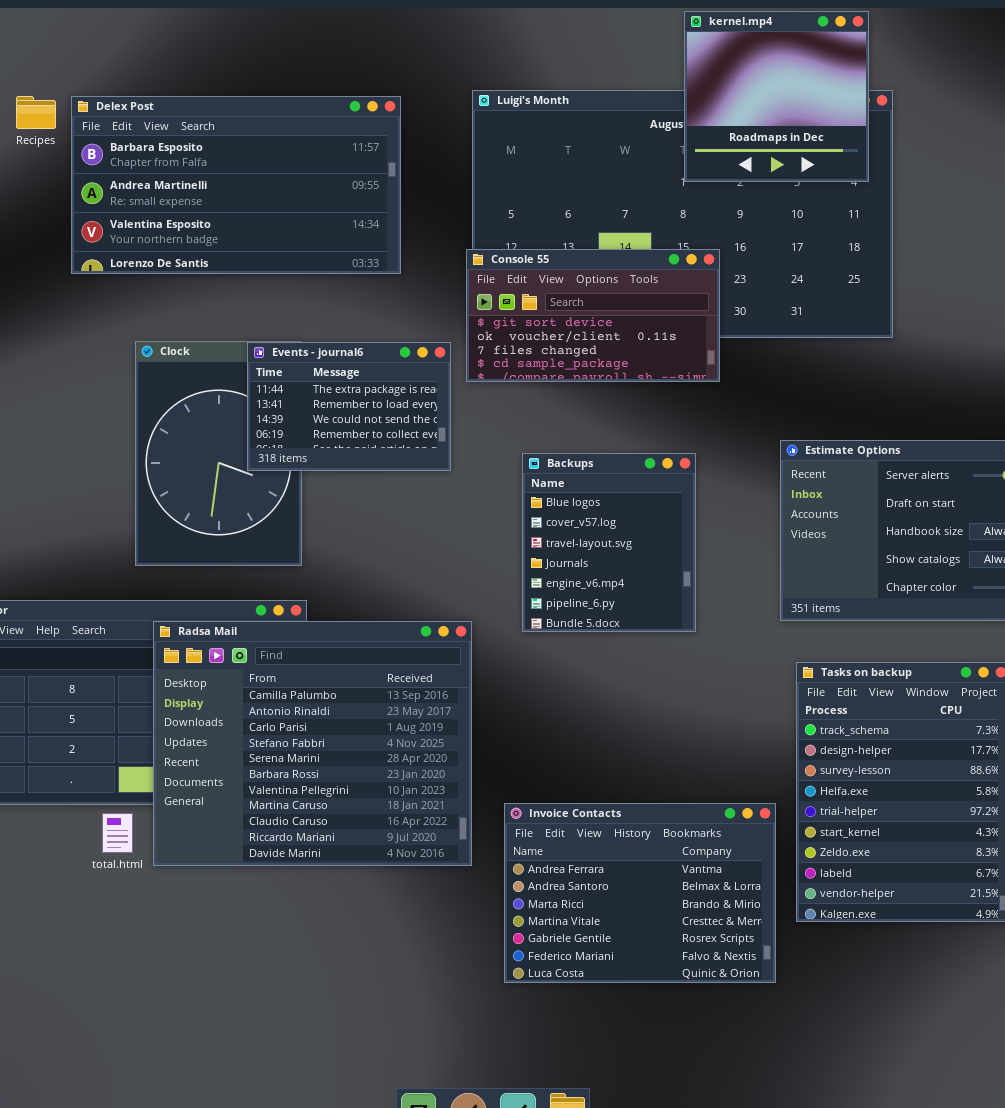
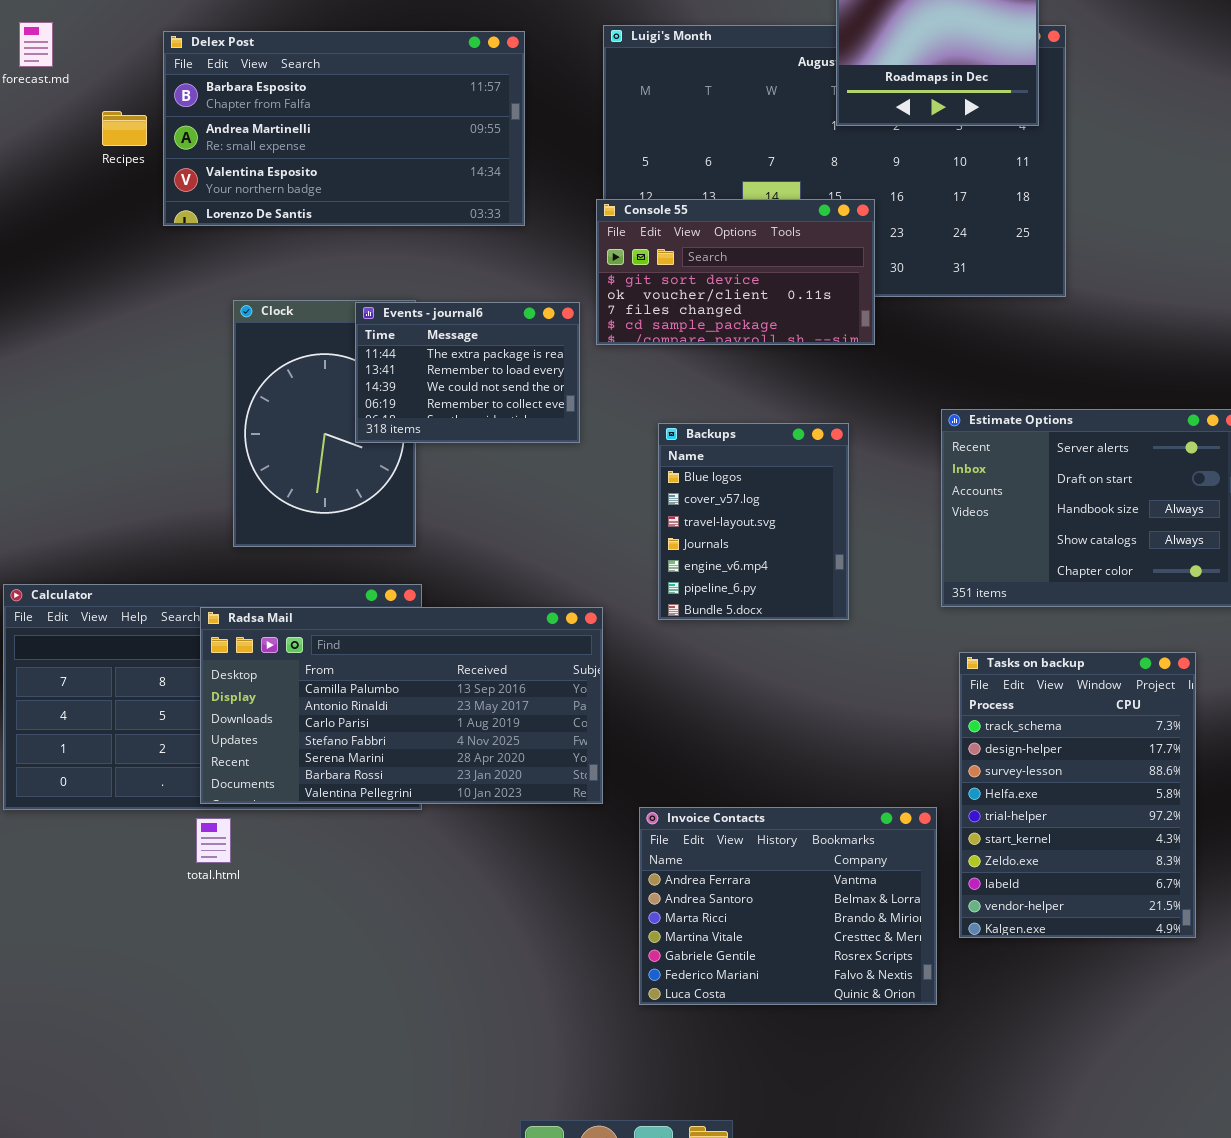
Recipes: [16,96,56,129] -> [102,111,147,146], moved
Radsa Mail: [153,621,472,866] -> [200,607,603,804], resized

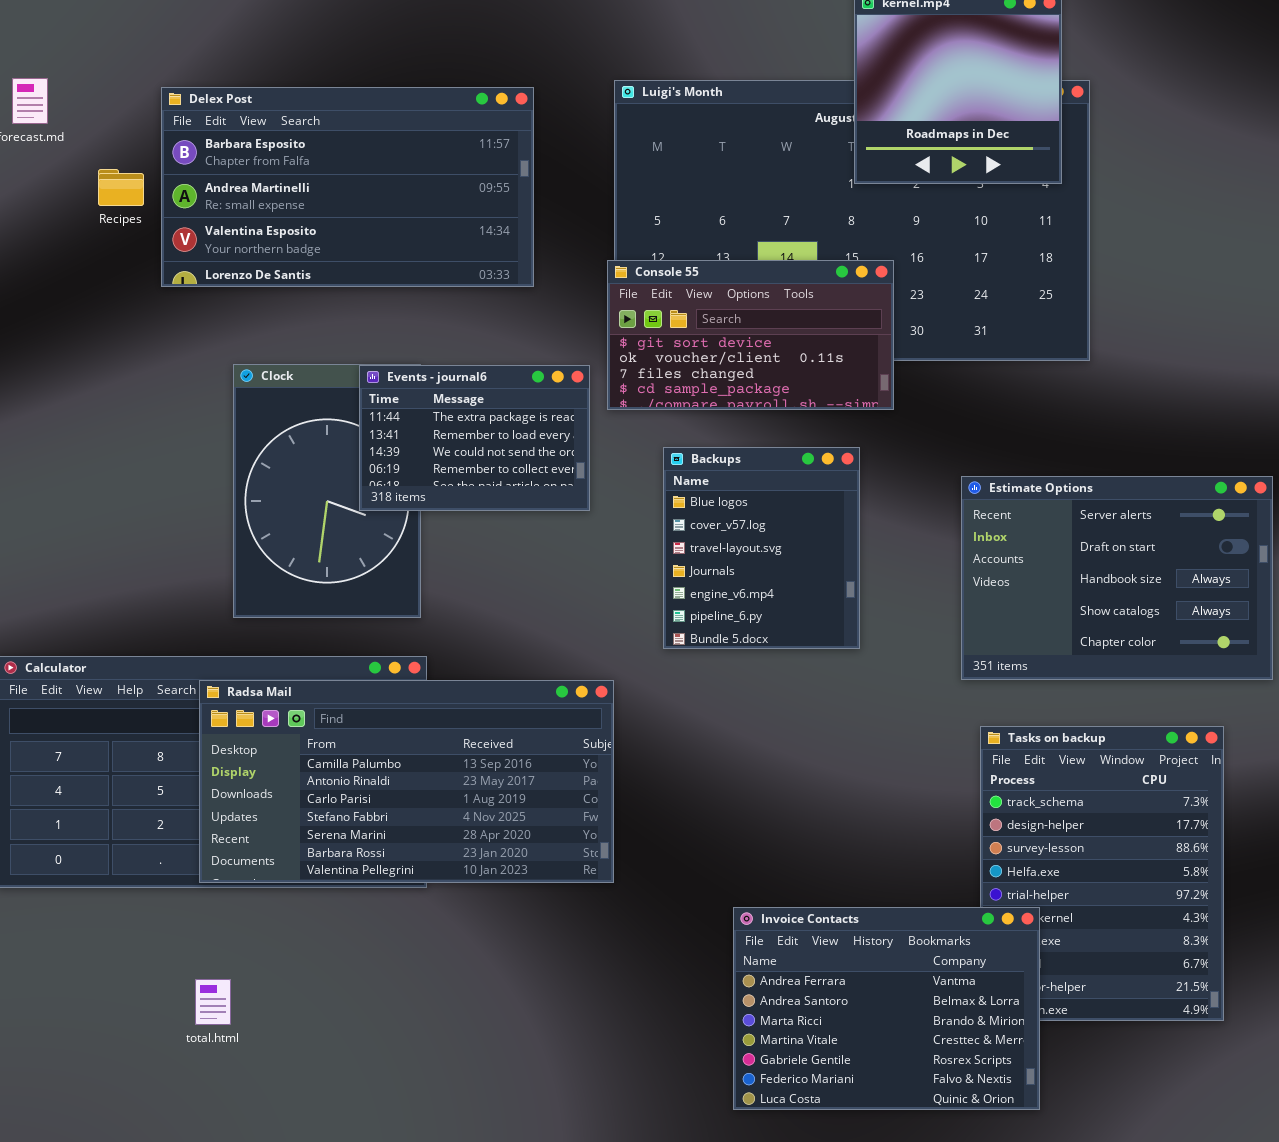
Backups: [658,423,849,620] -> [663,447,860,649], moved
Invoice Contacts: [639,807,937,1005] -> [733,907,1040,1110], moved
total.html: [196,818,231,863] -> [195,979,231,1025], moved

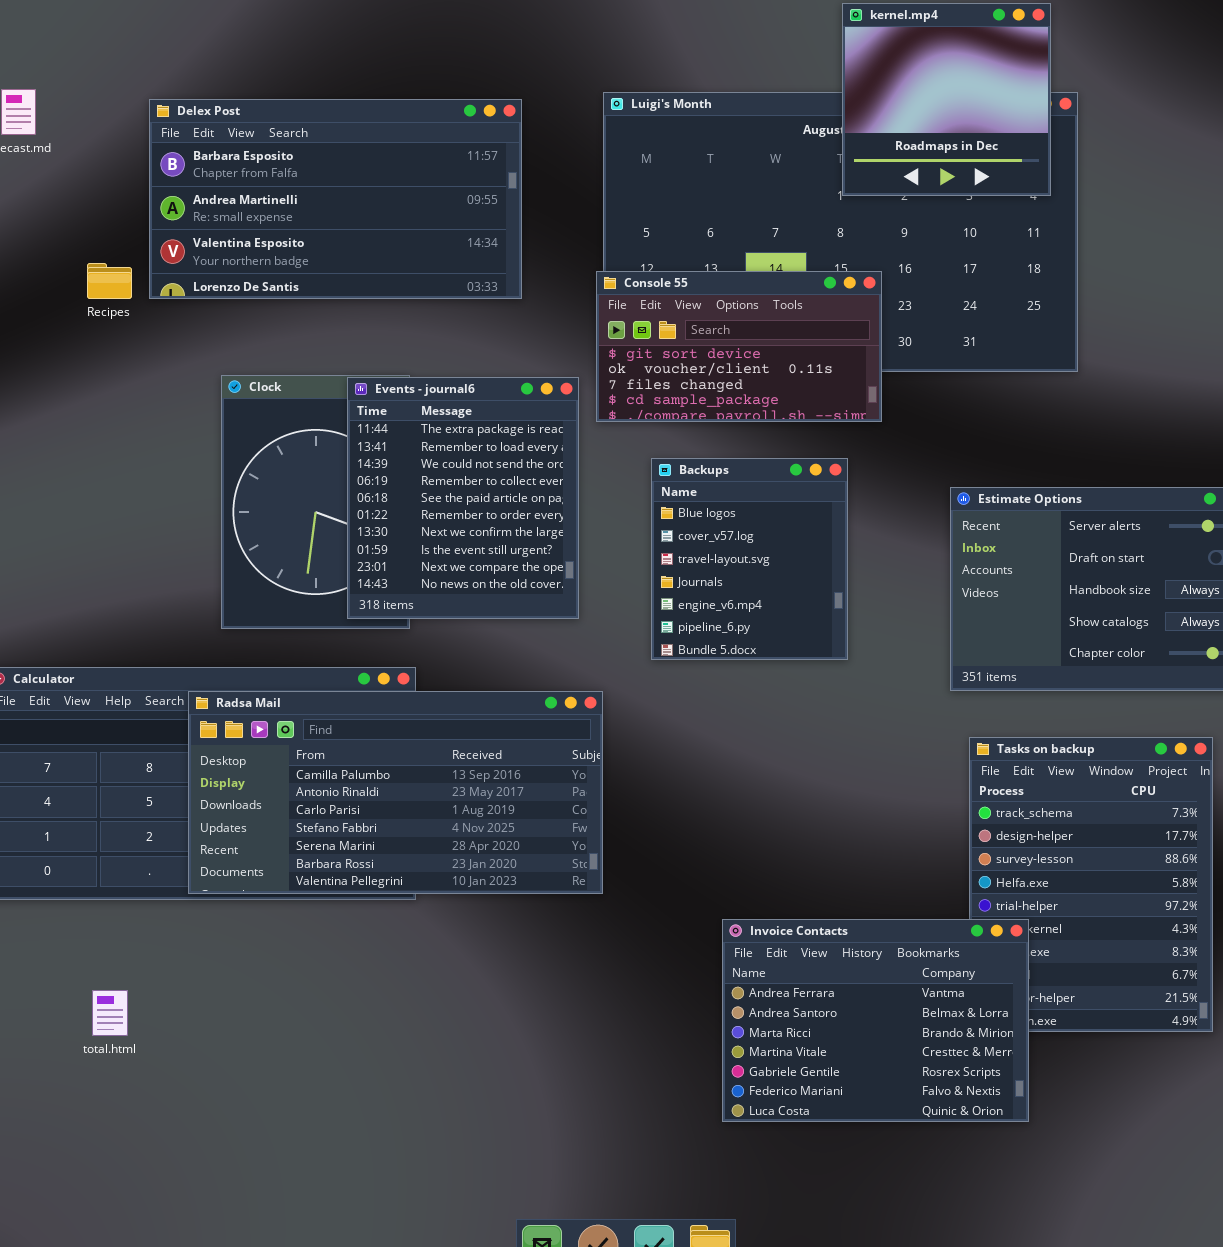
Recipes: [98,169,144,206] -> [87,263,132,299], moved
Events - journal6: [359,365,590,511] -> [347,377,579,619], resized
total.html: [195,979,231,1025] -> [92,990,128,1036], moved

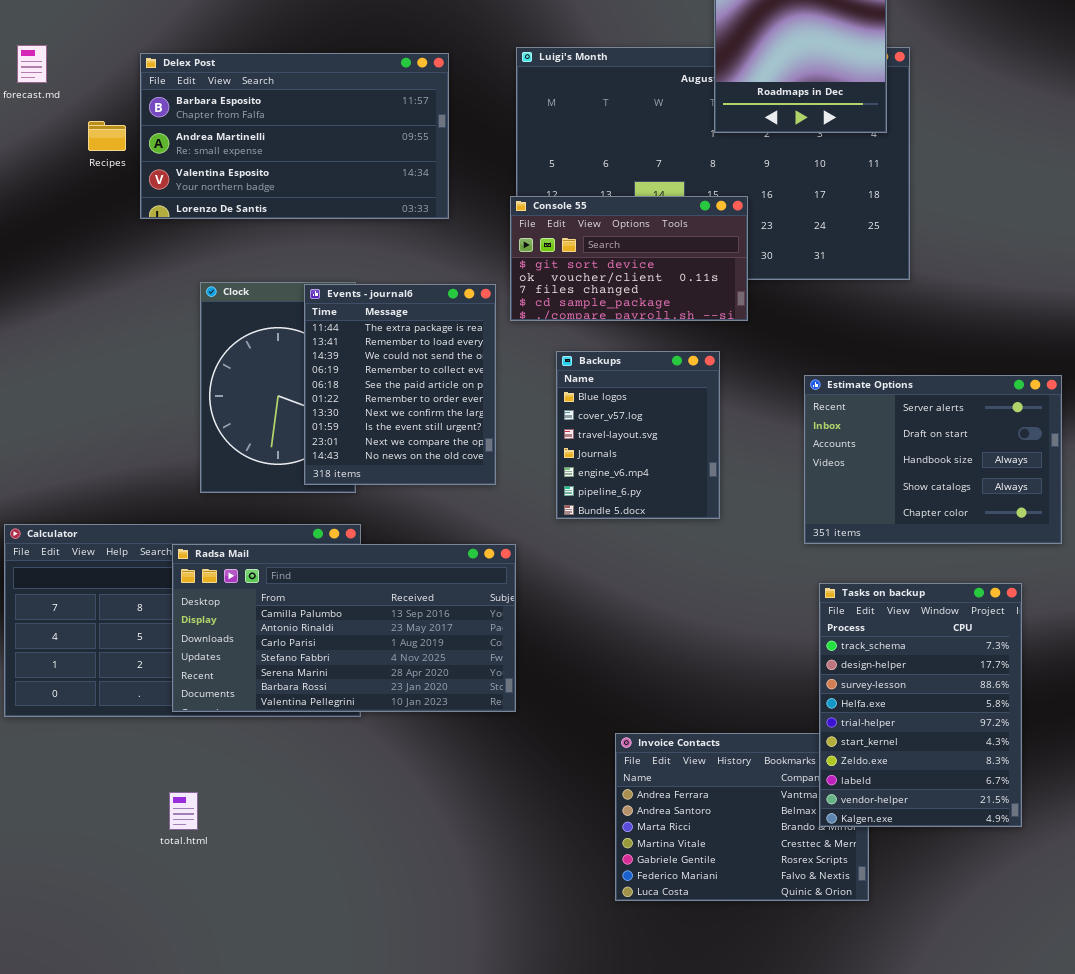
Recipes: [87,263,132,299] -> [88,121,126,151], moved
Tasks on backup: [969,737,1213,1032] -> [819,583,1022,827], raised
total.html: [92,990,128,1036] -> [169,792,198,830], moved

